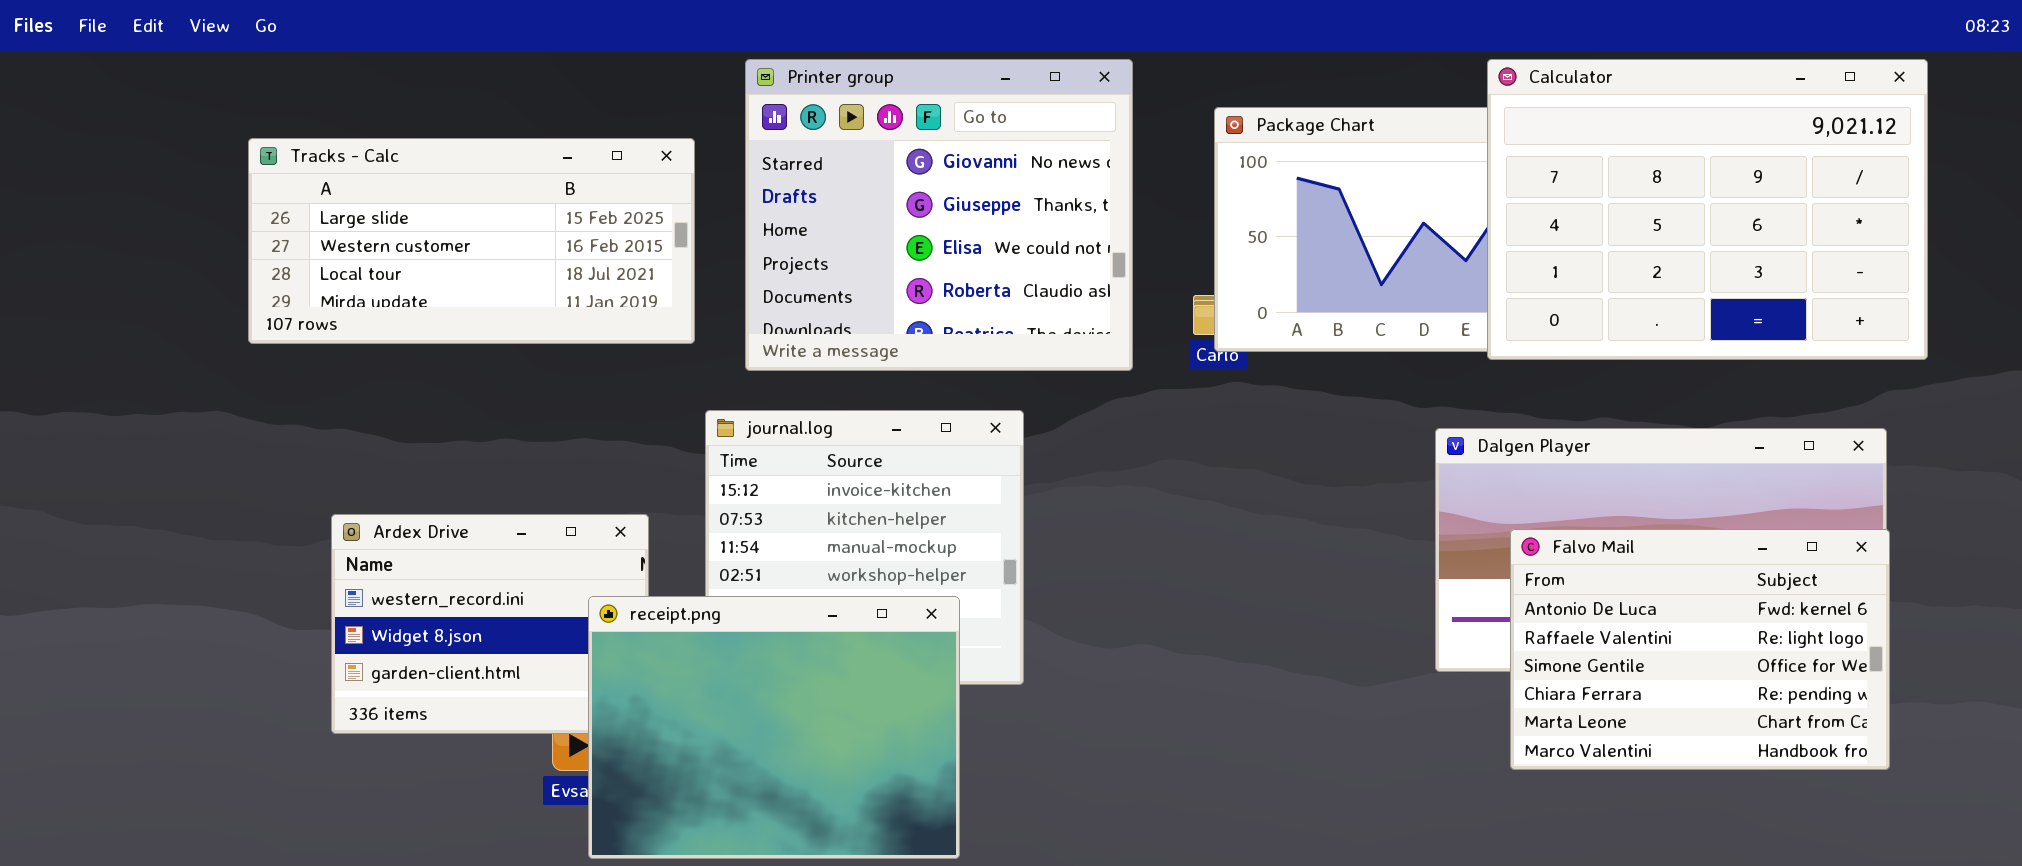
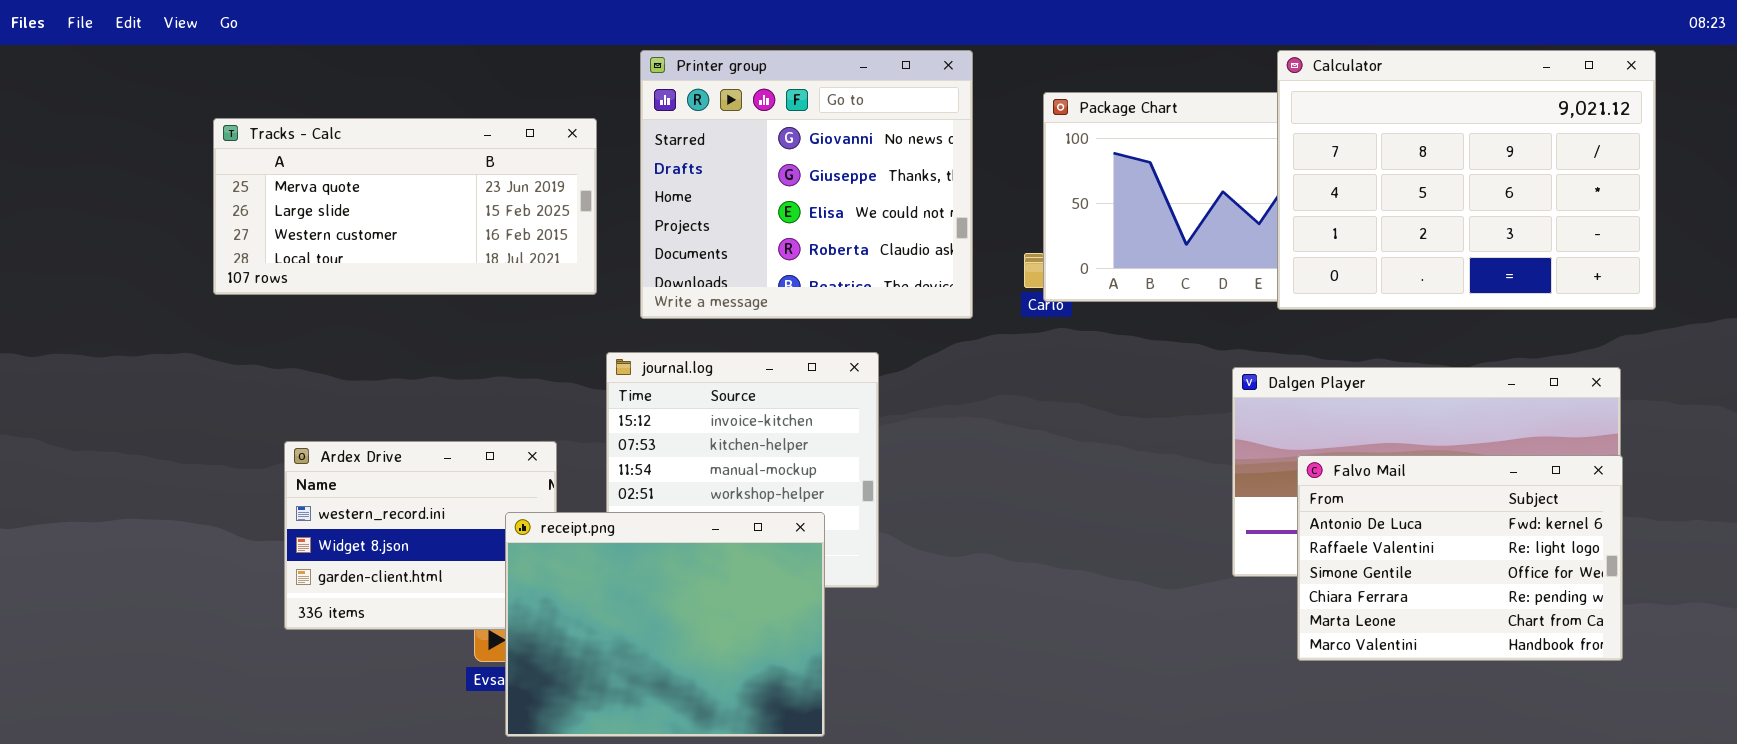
Tracks - Calc: [248,138,695,344] -> [213,118,597,295], scrolled up 1 row

